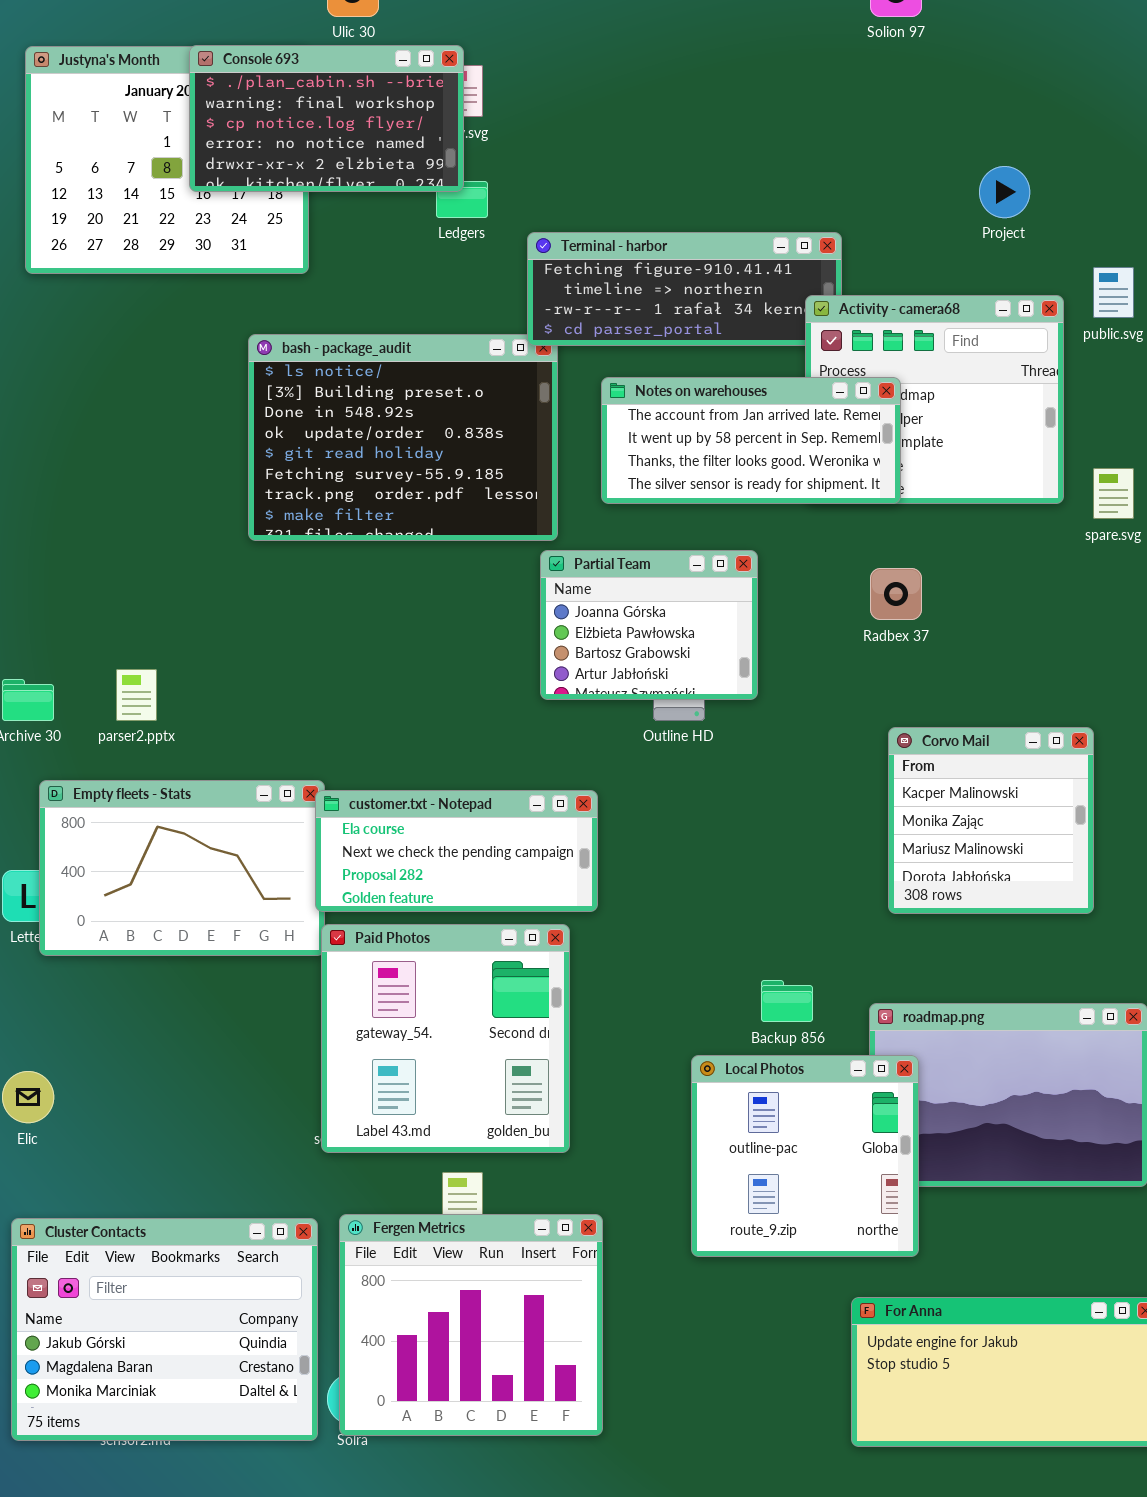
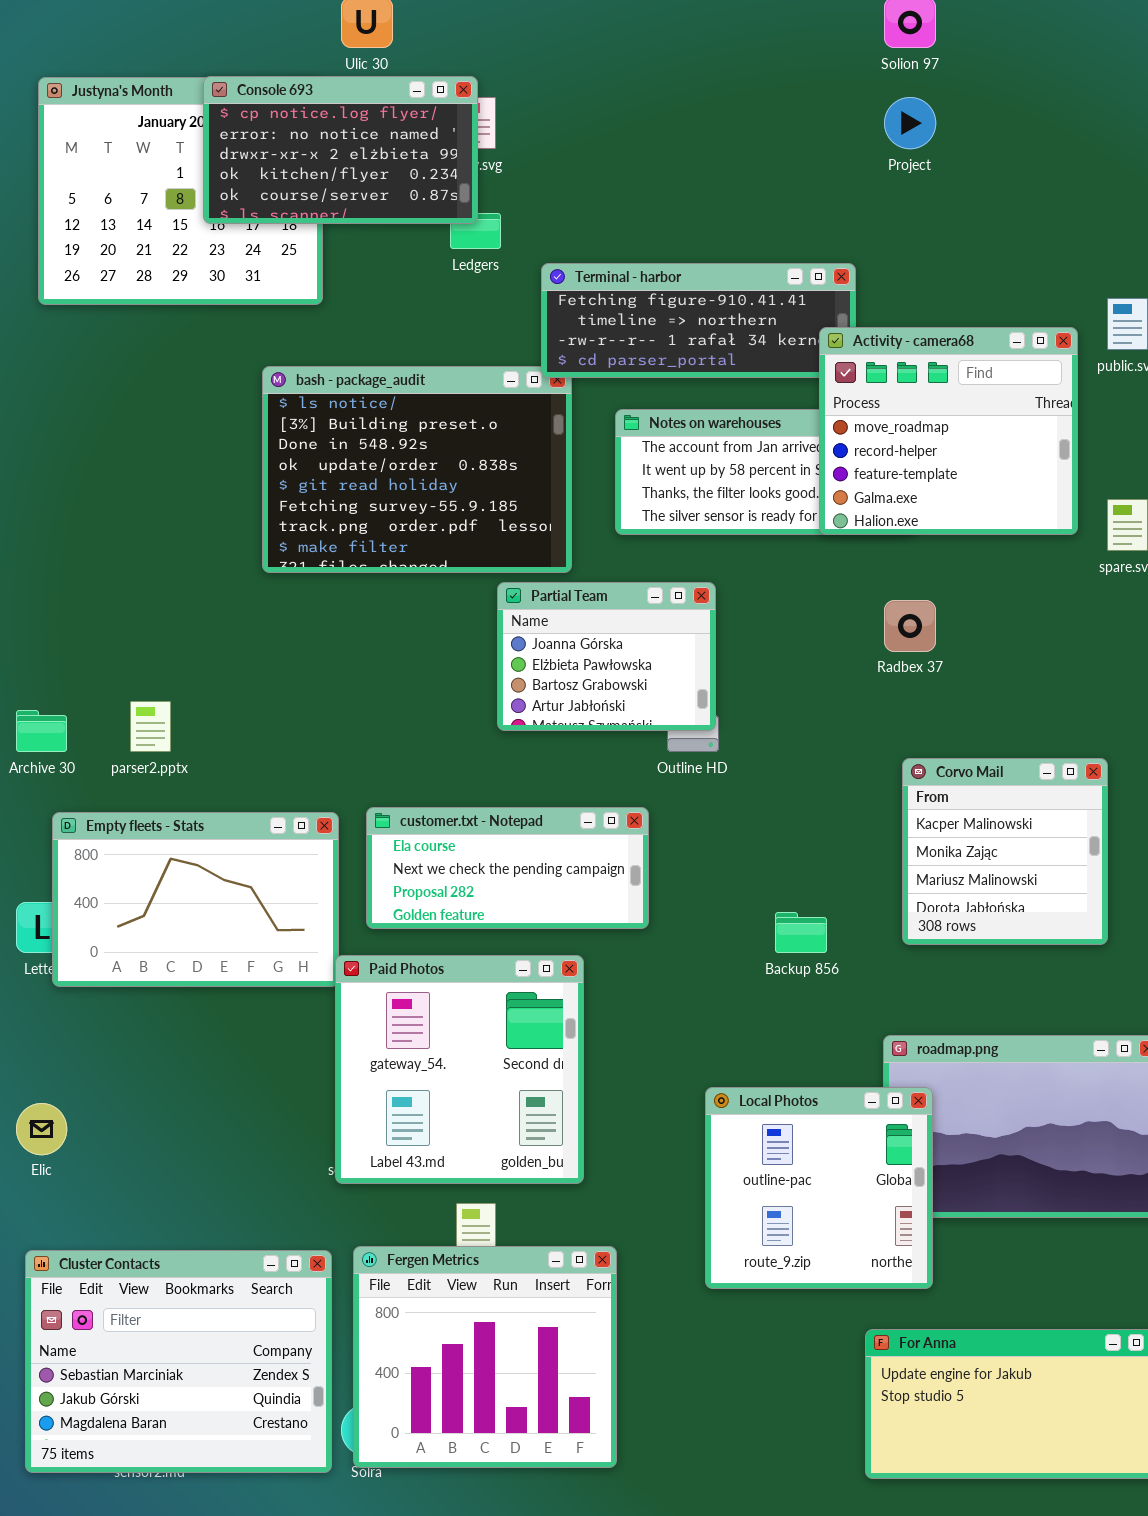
Console 693: [189,45,464,192] -> [203,76,478,224], scrolled down 2 rows
Project: [979,166,1030,218] -> [884,97,936,149], moved
Activity - camera68: [805,295,1064,504] -> [819,327,1078,535], raised
Partial Team: [540,550,758,700] -> [497,582,716,731], moved
customer.txt - Notepad: [315,790,598,912] -> [366,807,649,929], moved
Backup 856: [761,980,813,1022] -> [775,912,827,953], moved
Cluster Contacts: [11,1218,318,1441] -> [25,1250,332,1473], scrolled up 1 row

